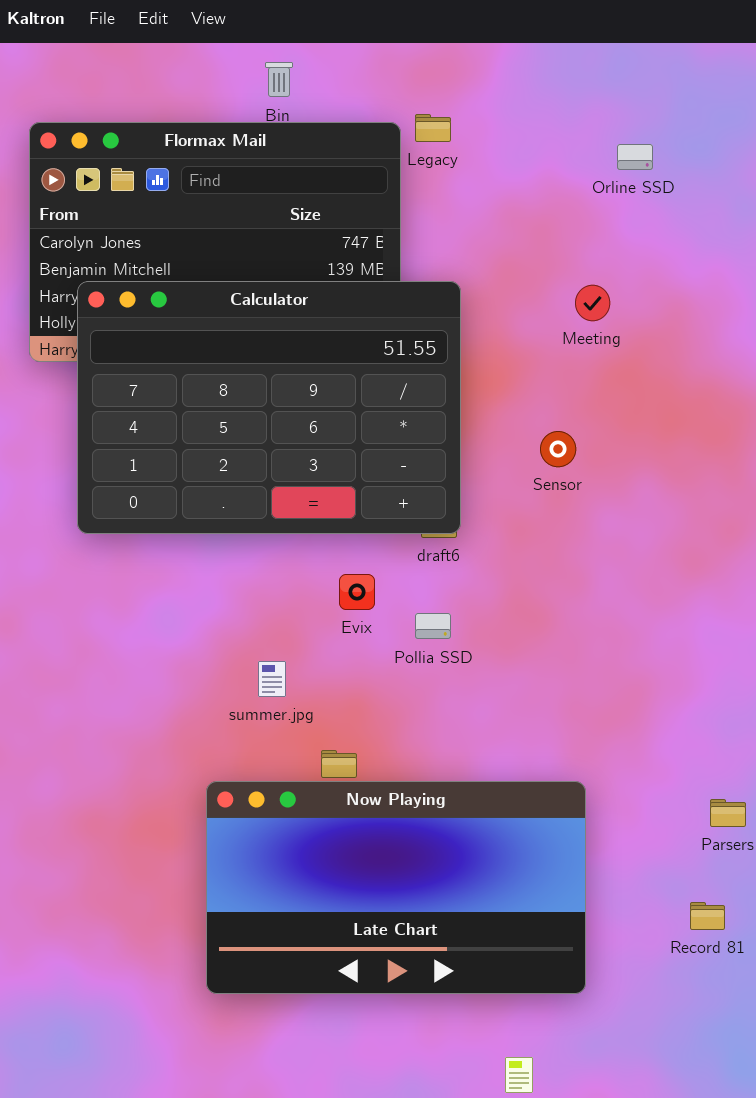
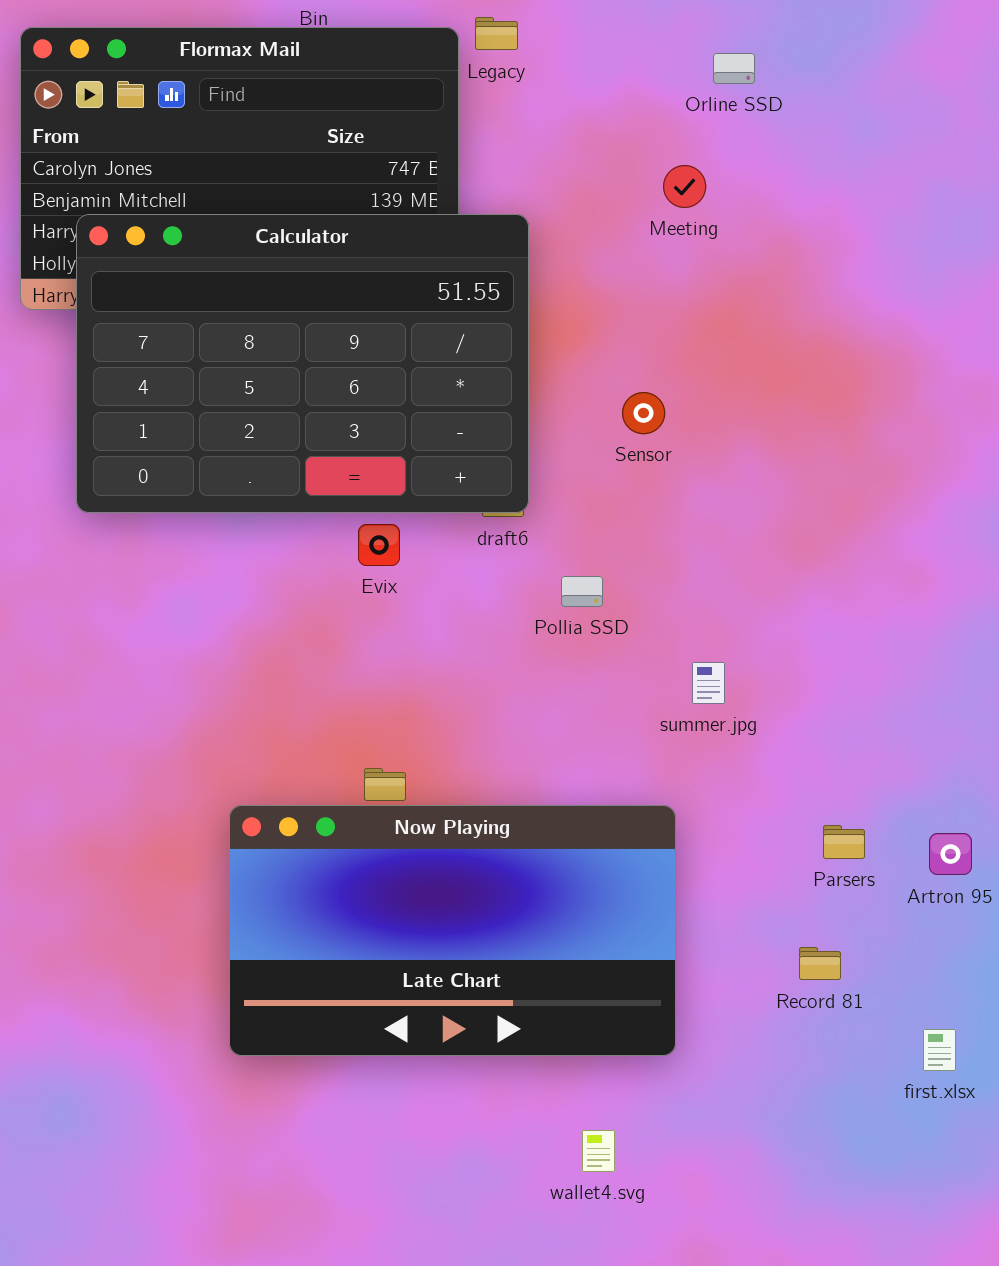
Meeting: [575,285,610,321] -> [663,165,706,208], moved
Evix: [339,574,375,610] -> [358,524,400,566], moved
Pollia SSD: [415,613,451,639] -> [561,576,603,607], moved
summer.jpg: [258,661,286,697] -> [692,662,725,704], moved

